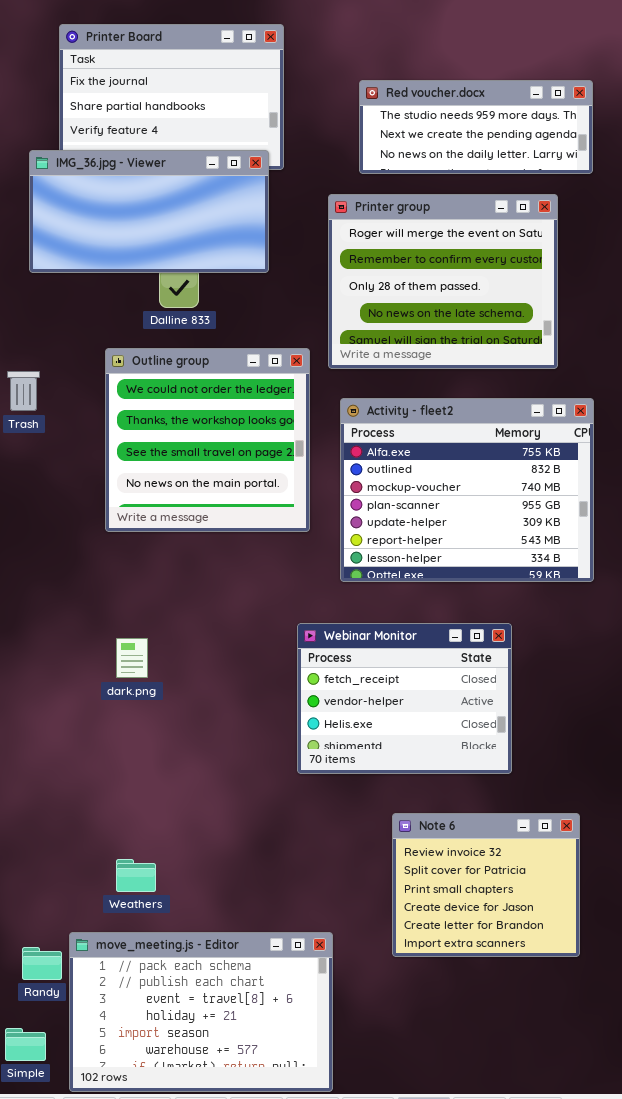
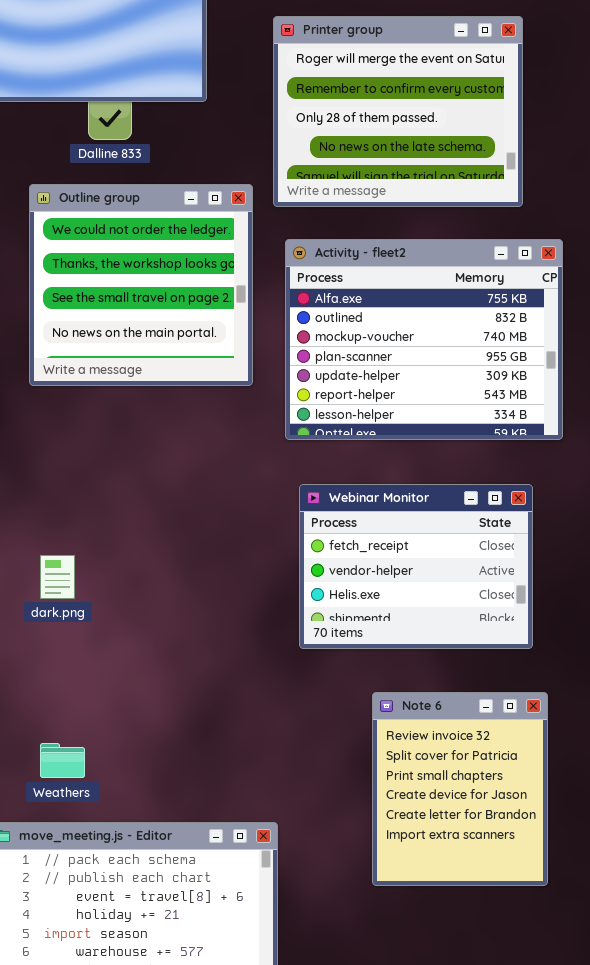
Webinar Monitor: [297,623,512,774] -> [299,484,533,649], moved
dark.png: [116,638,148,678] -> [40,555,75,599], moved
Note 6: [392,813,580,957] -> [372,692,548,886], resized

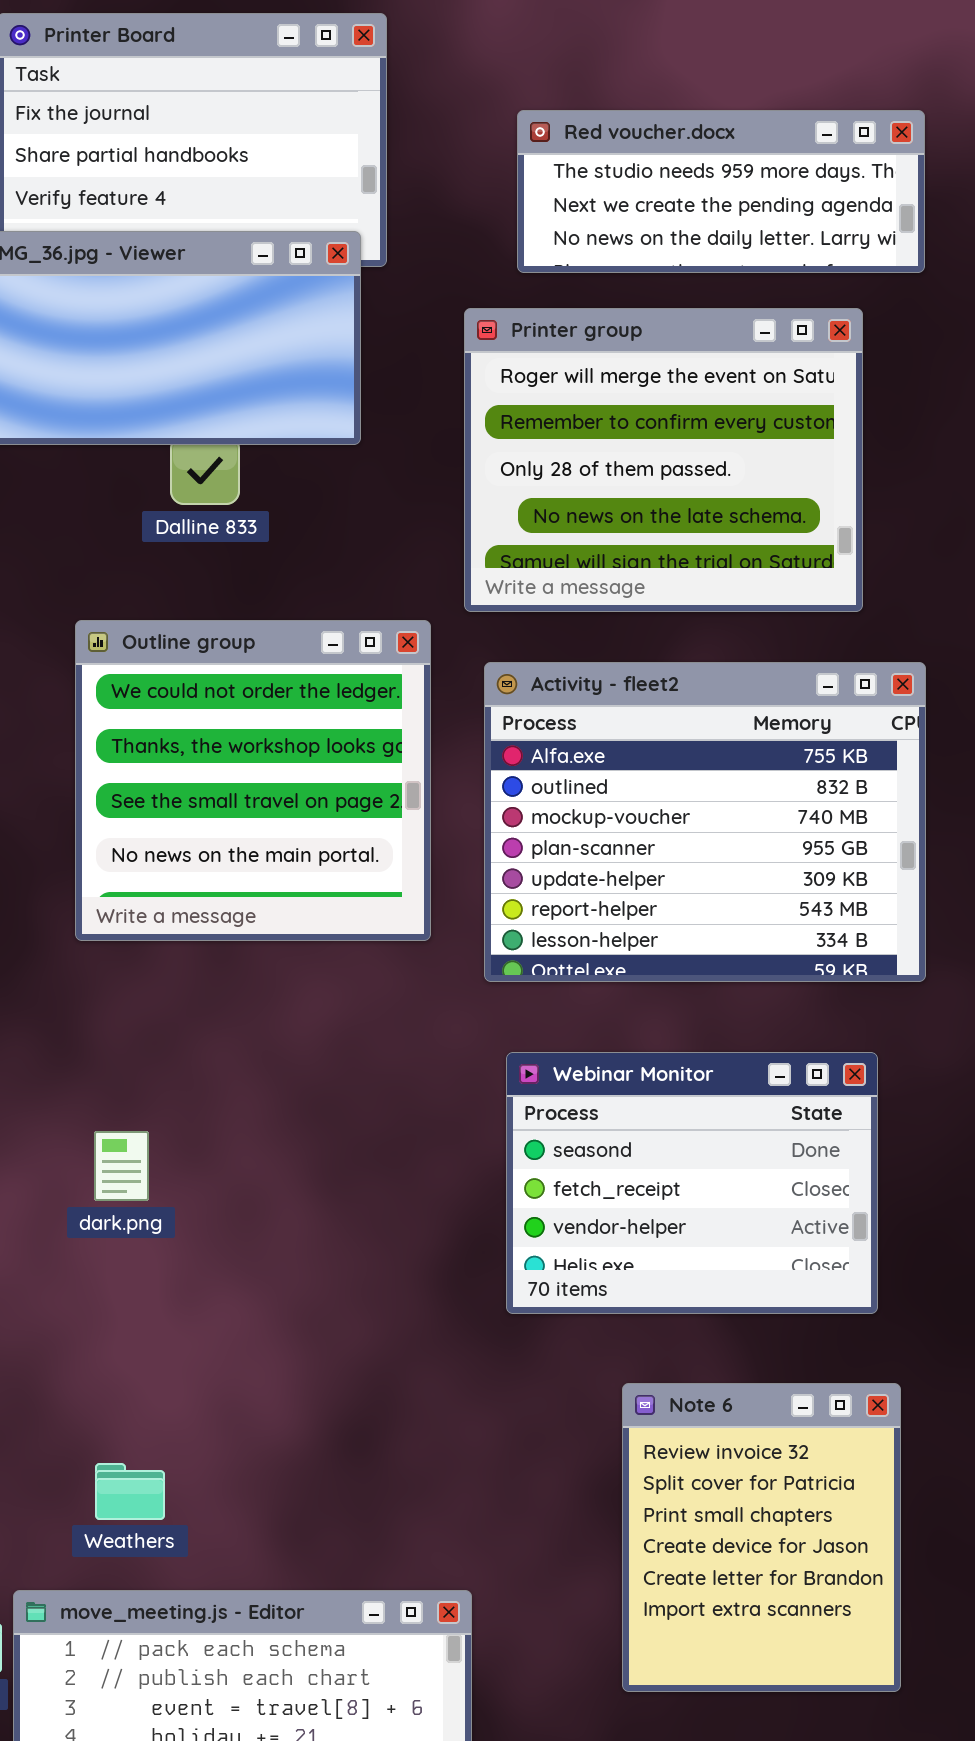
Outline group: [29,184,253,386] -> [75,620,431,941], moved
Webinar Monitor: [299,484,533,649] -> [506,1052,878,1314], scrolled up 1 row
dark.png: [40,555,75,599] -> [94,1131,149,1201], moved

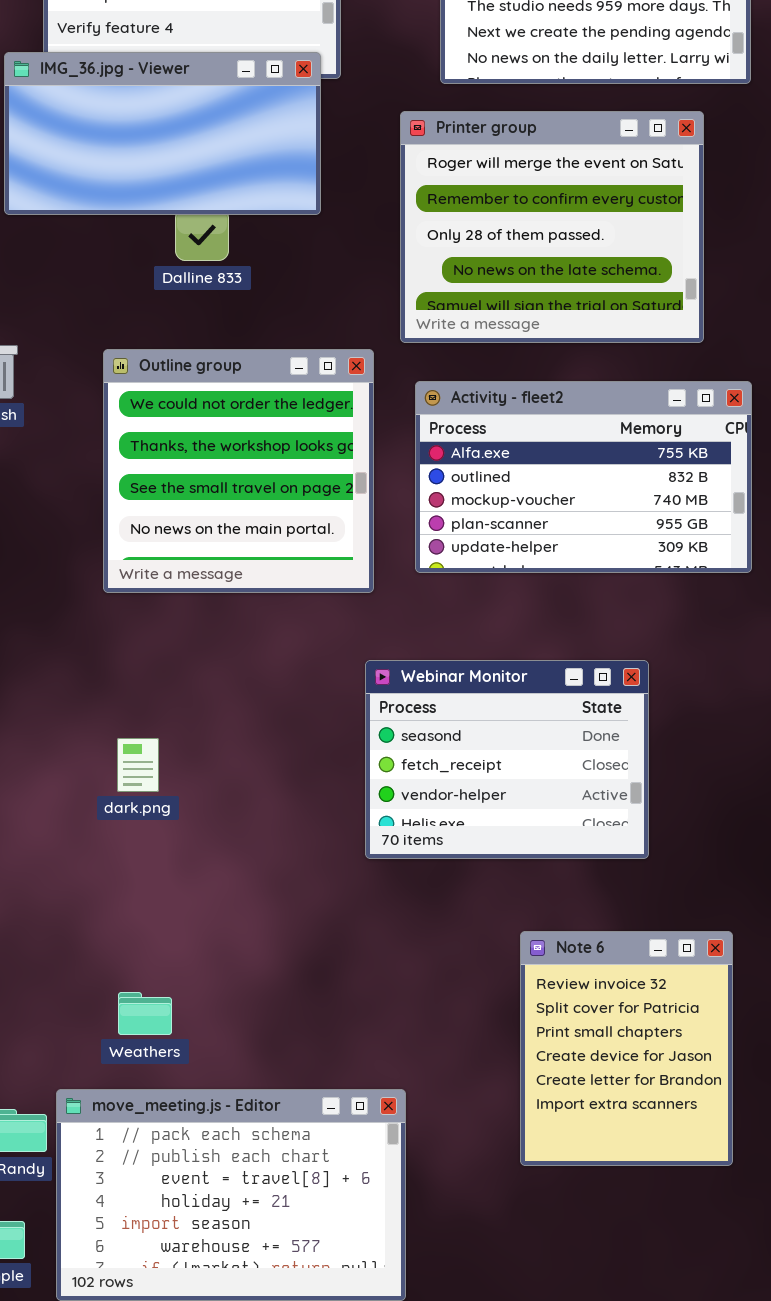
Activity - fleet2: [484,662,926,982] -> [415,381,752,573], resized
Webinar Monitor: [506,1052,878,1314] -> [365,660,649,859], moved

